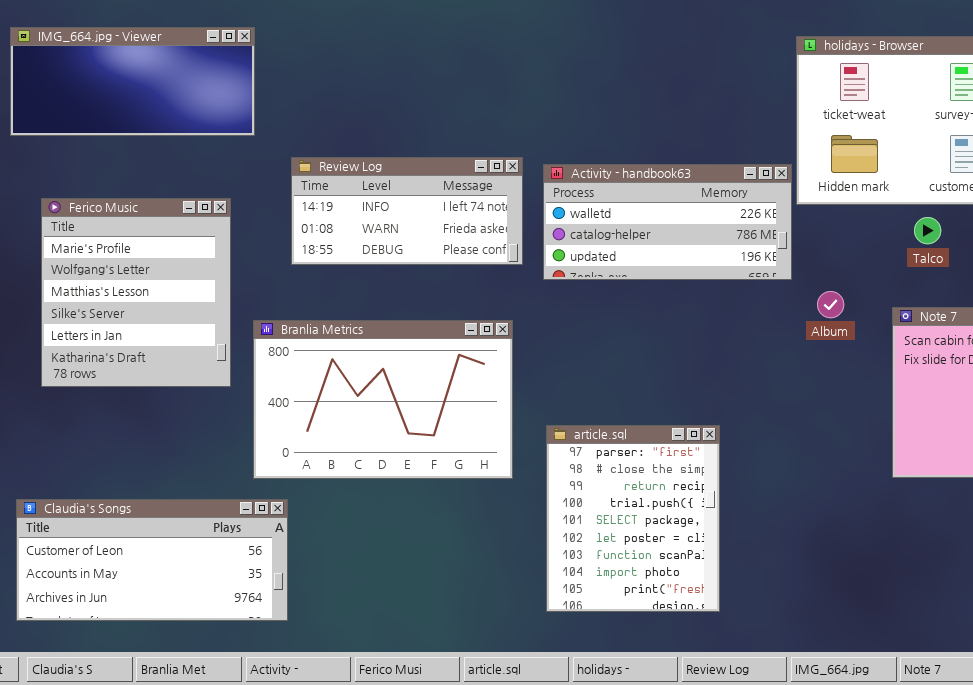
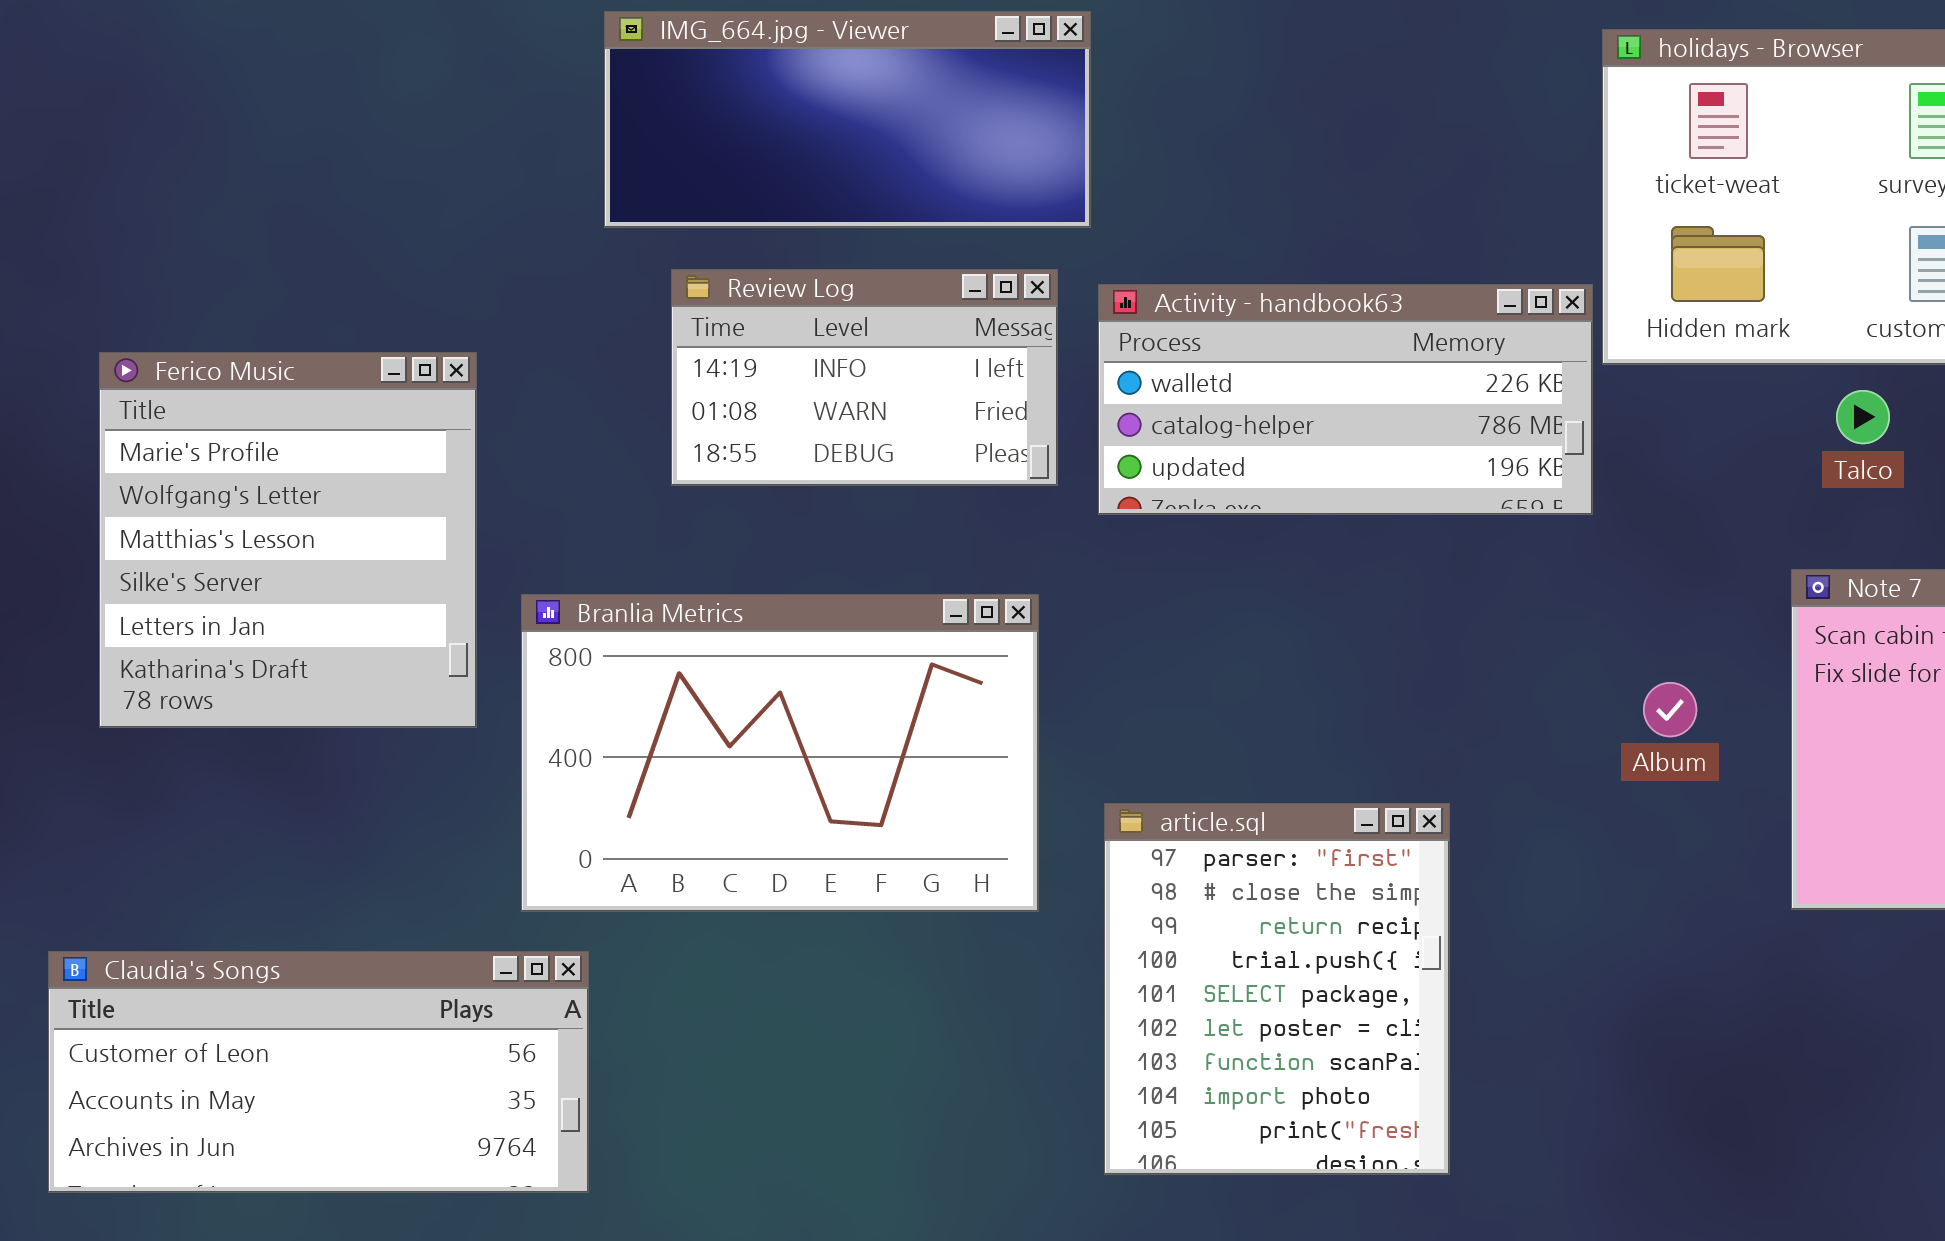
IMG_664.jpg - Viewer: [10,27,255,136] -> [604,11,1091,228], moved
Review Log: [291,157,523,265] -> [671,269,1058,486], resized
Album: [817,291,844,318] -> [1643,682,1697,737], moved

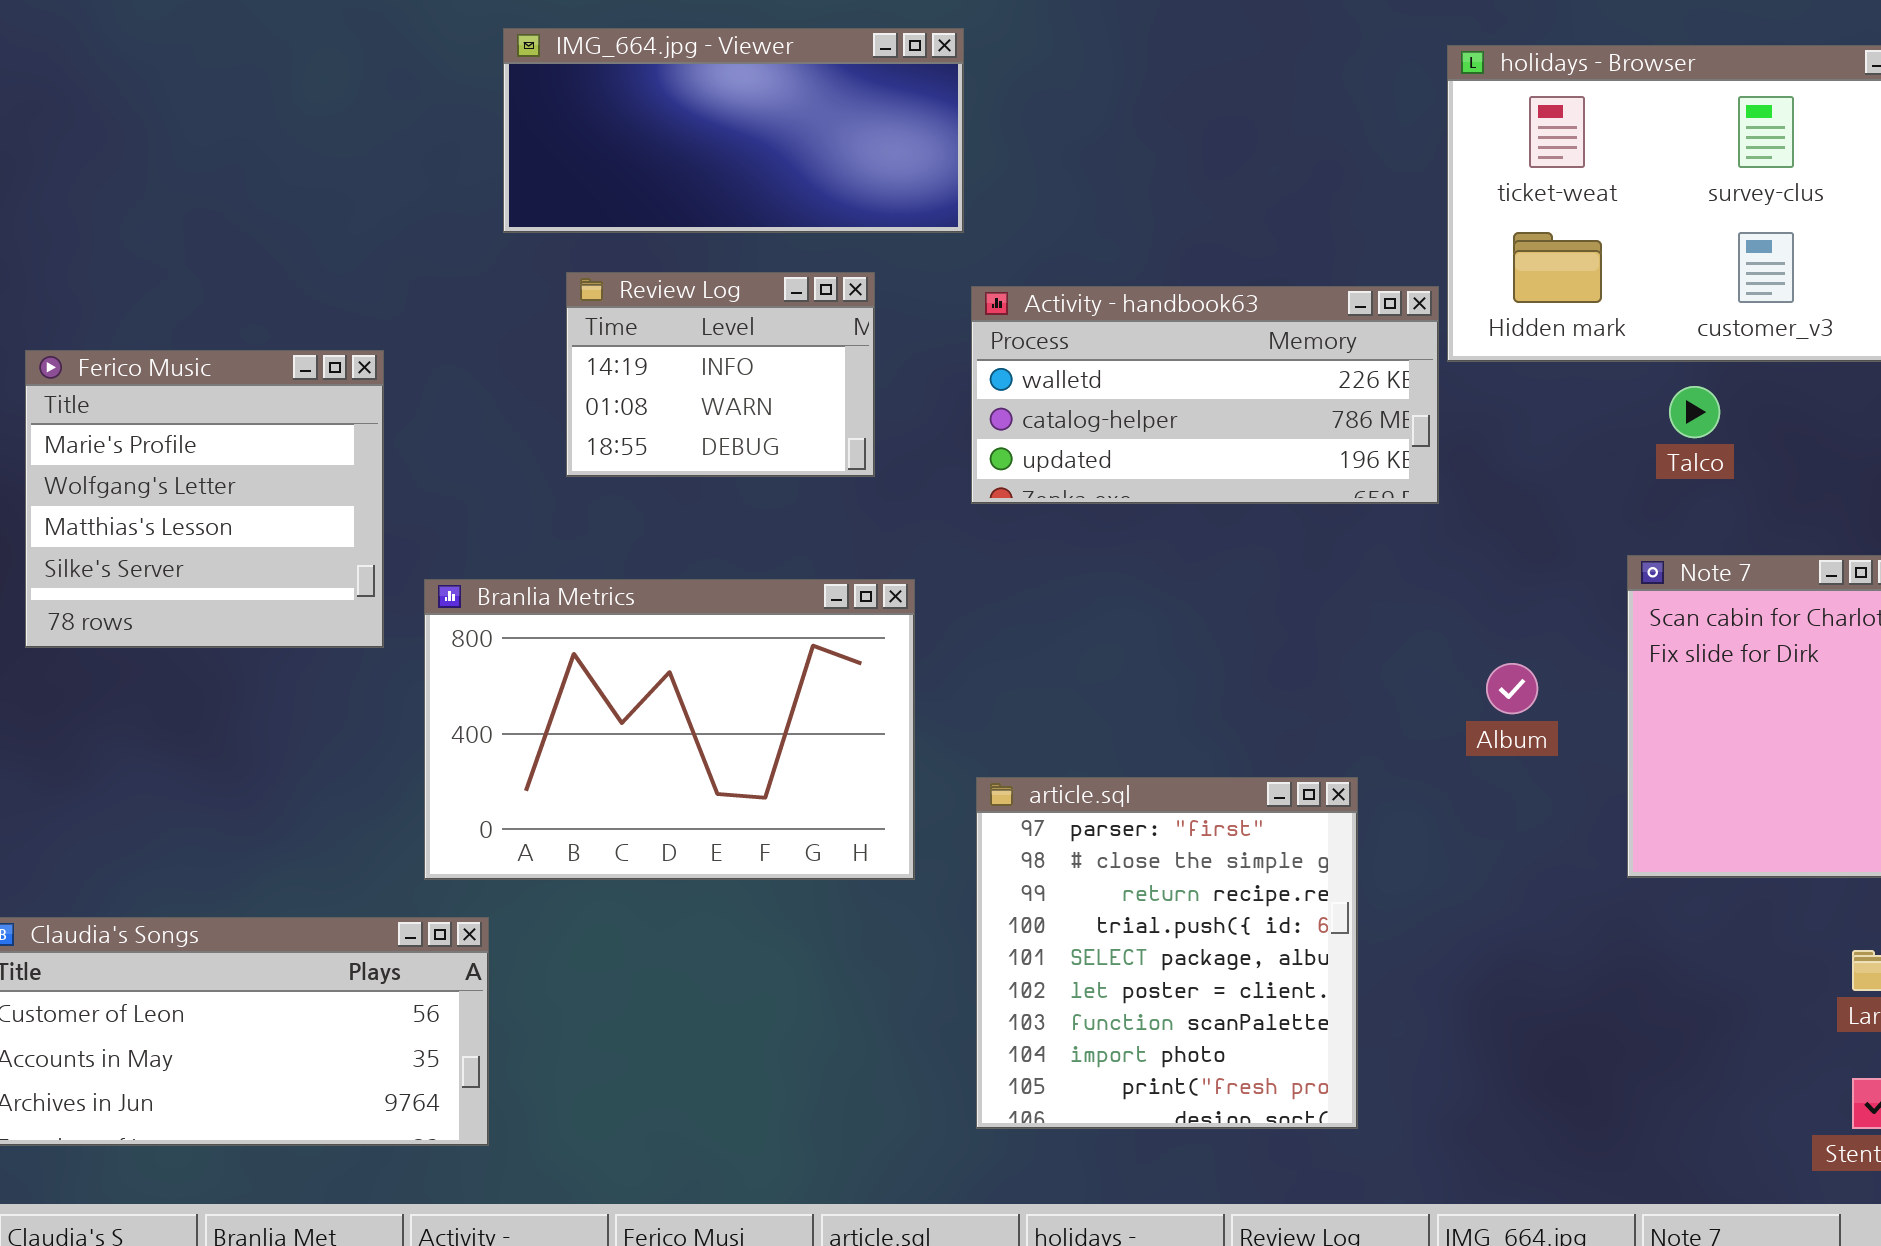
Review Log: [671,269,1058,486] -> [566,272,875,477], resized
Ferico Music: [99,352,477,728] -> [25,350,384,648], resized
article.sql: [1104,803,1450,1175] -> [976,777,1358,1129], resized

